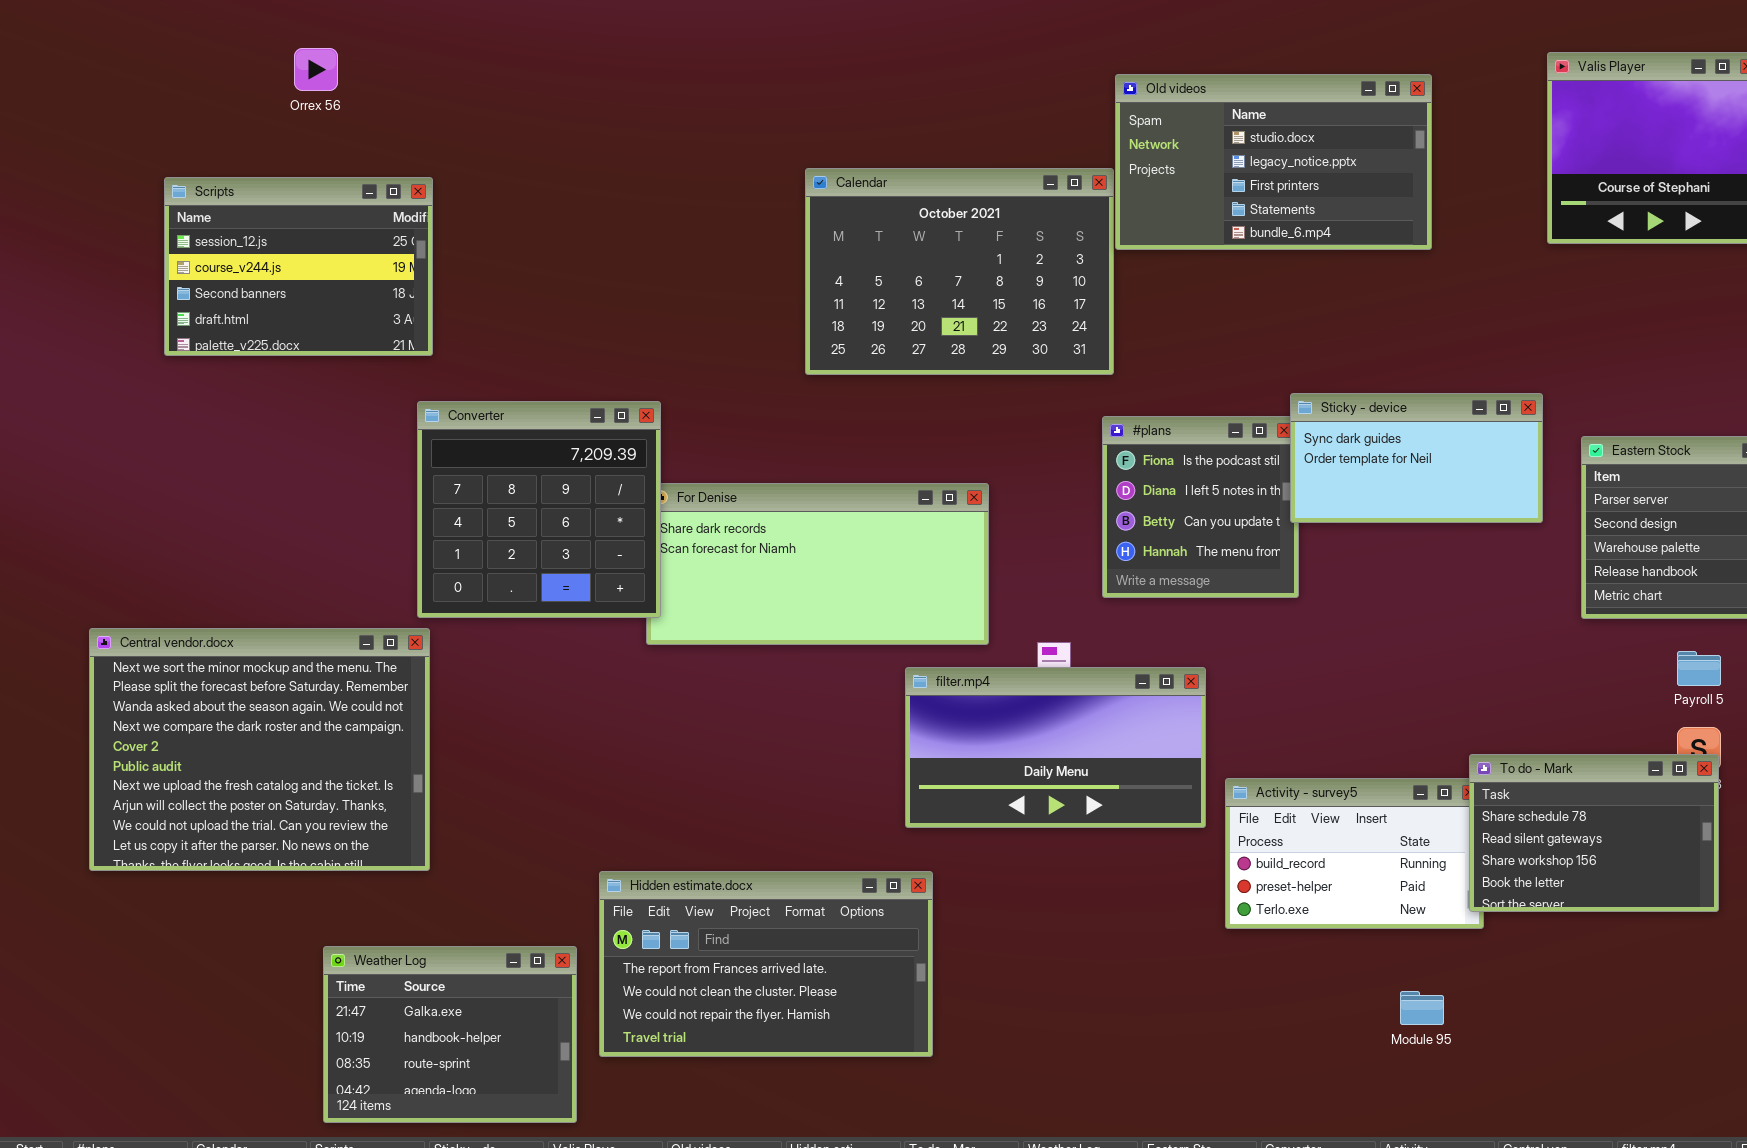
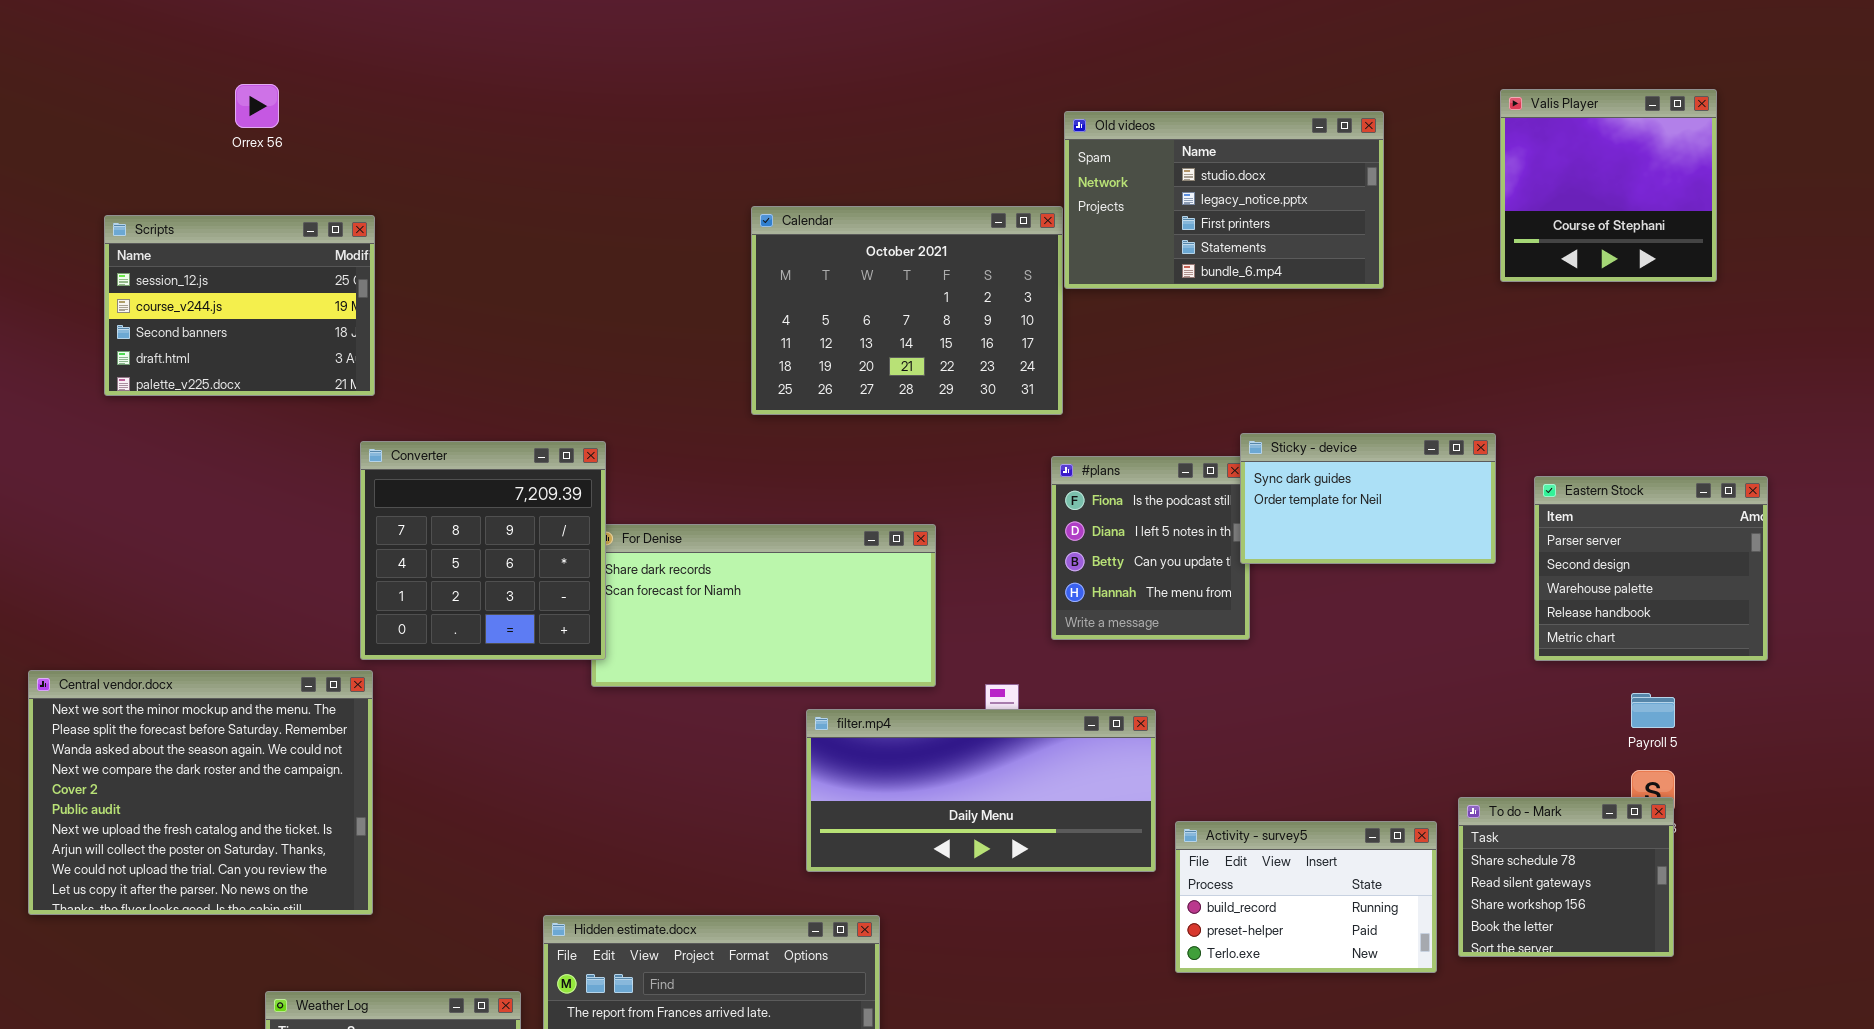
filter.mp4: [905,667,1206,828] -> [806,709,1156,872], resized
To do - Mark: [1469,754,1719,912] -> [1458,797,1674,957], resized

